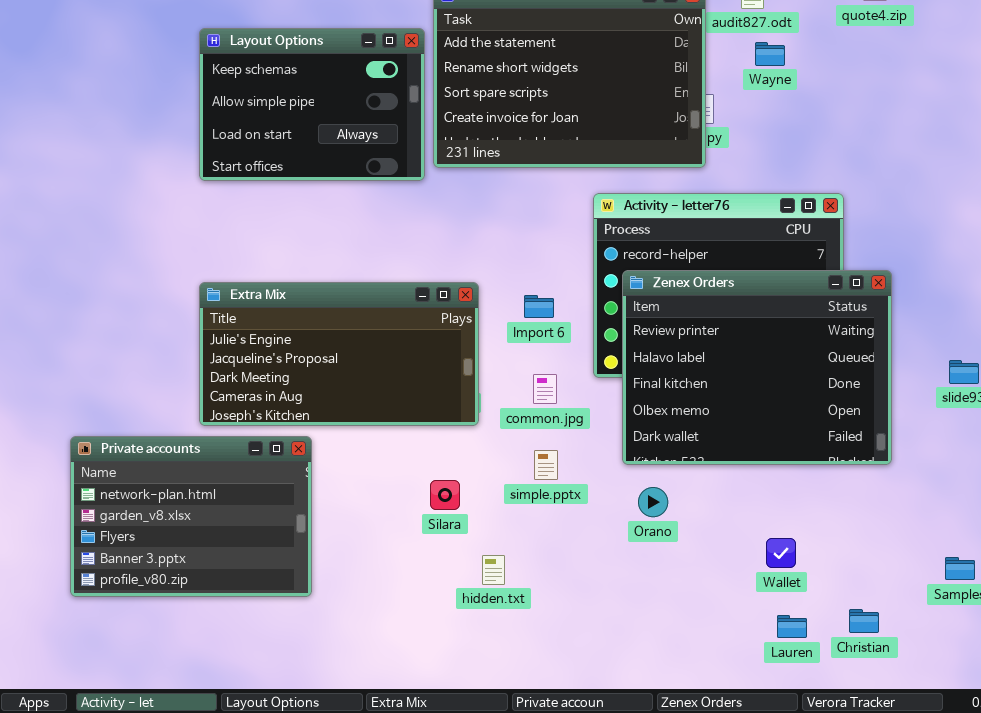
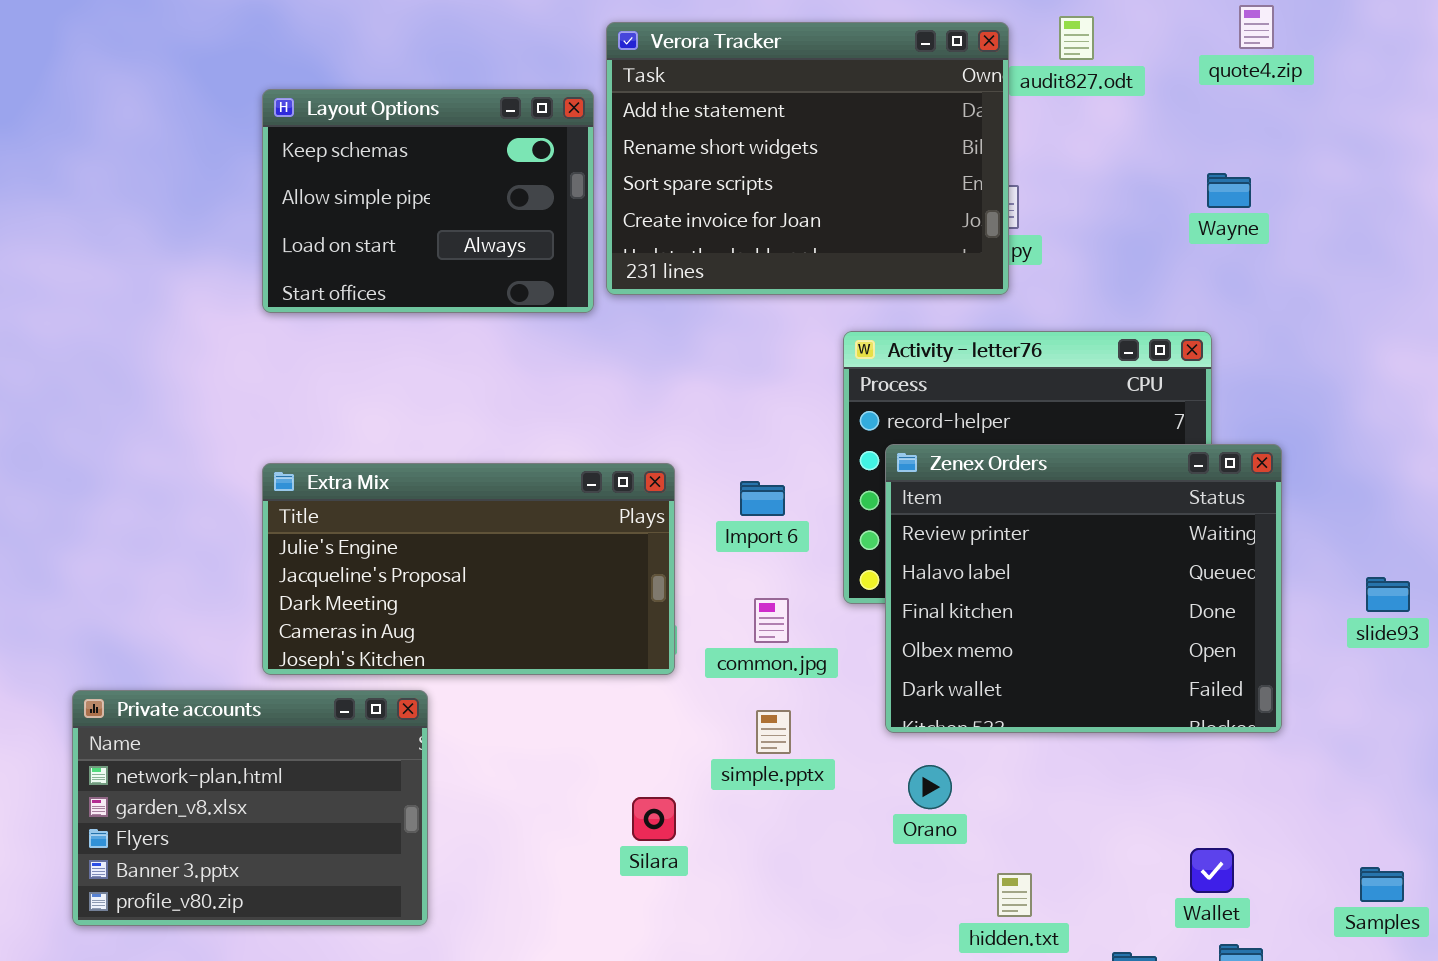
Wayne: [755,42,785,66] -> [1207,173,1251,208], moved
Silara: [430,480,460,510] -> [632,797,676,841], moved
Wallet: [766,538,796,568] -> [1190,848,1234,893], moved
hidden.txt: [482,555,505,585] -> [997,873,1032,917], moved

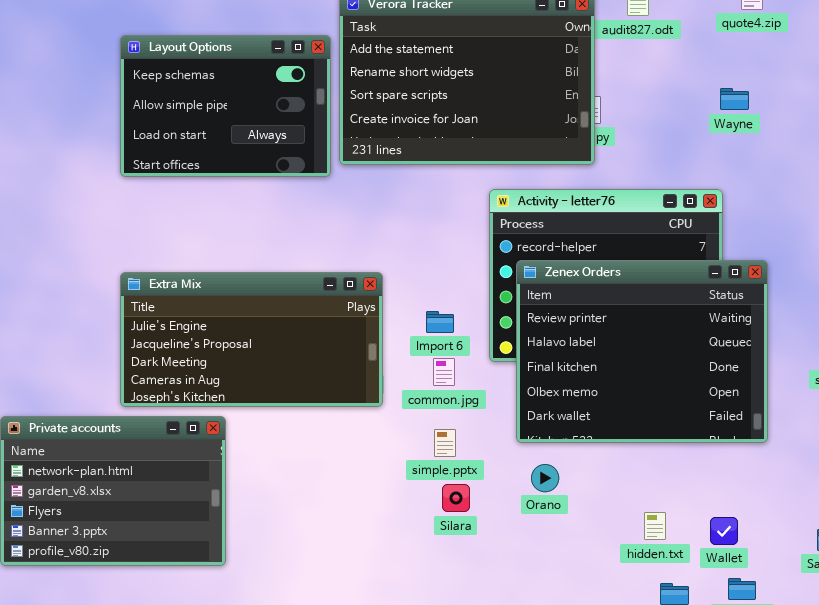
Import 6: [740,481,785,516] -> [426,311,454,333], moved
Silara: [632,797,676,841] -> [442,484,470,512], moved
hidden.txt: [997,873,1032,917] -> [644,512,666,540], moved

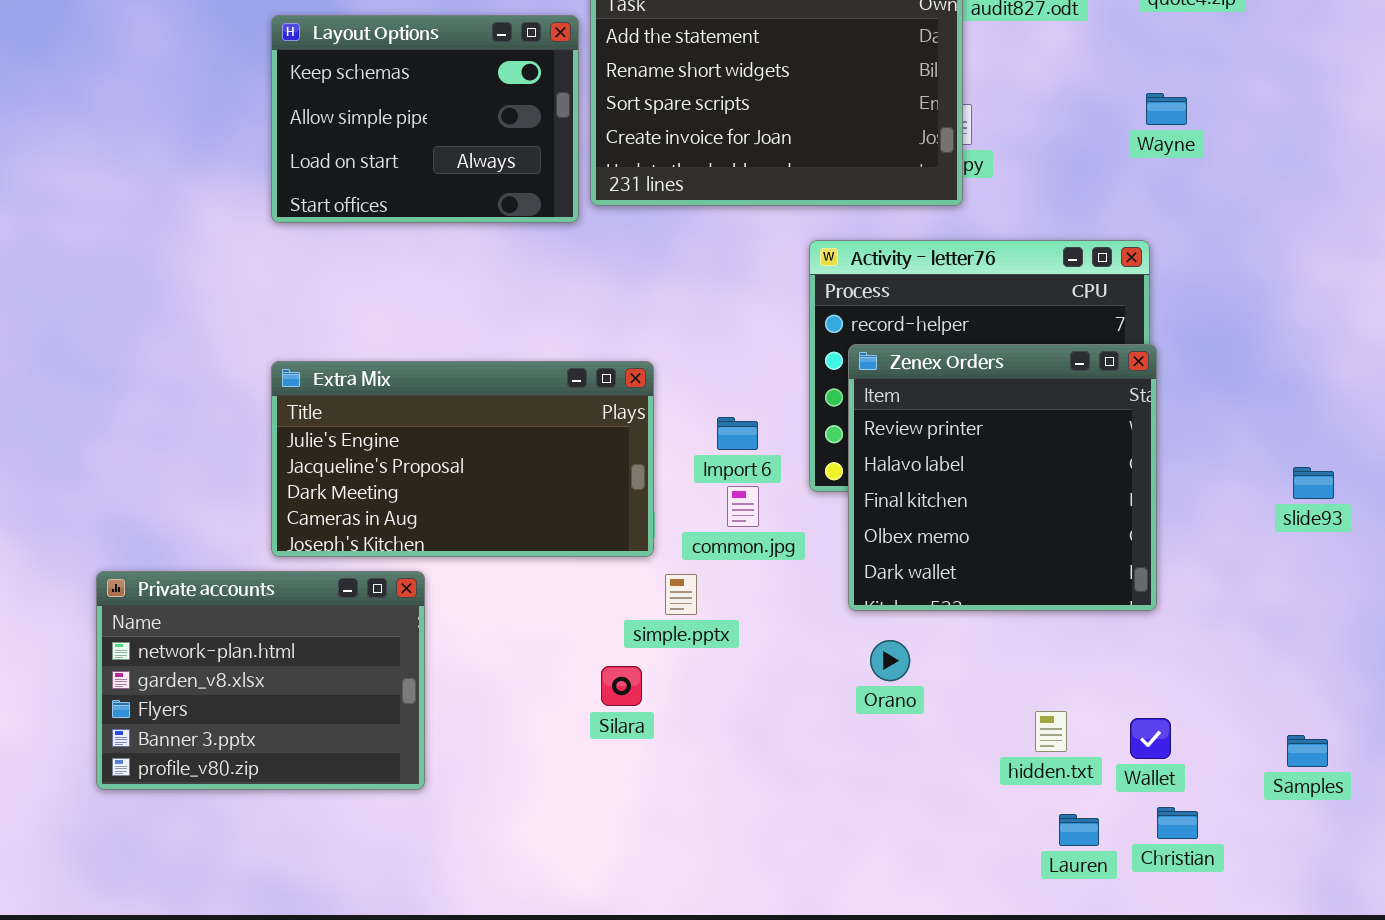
Zenex Orders: [516,260,768,443] -> [848,344,1157,611], resized
simple.pptx: [434,429,456,457] -> [665,574,697,615], moved
Silara: [442,484,470,512] -> [601,666,642,706], moved

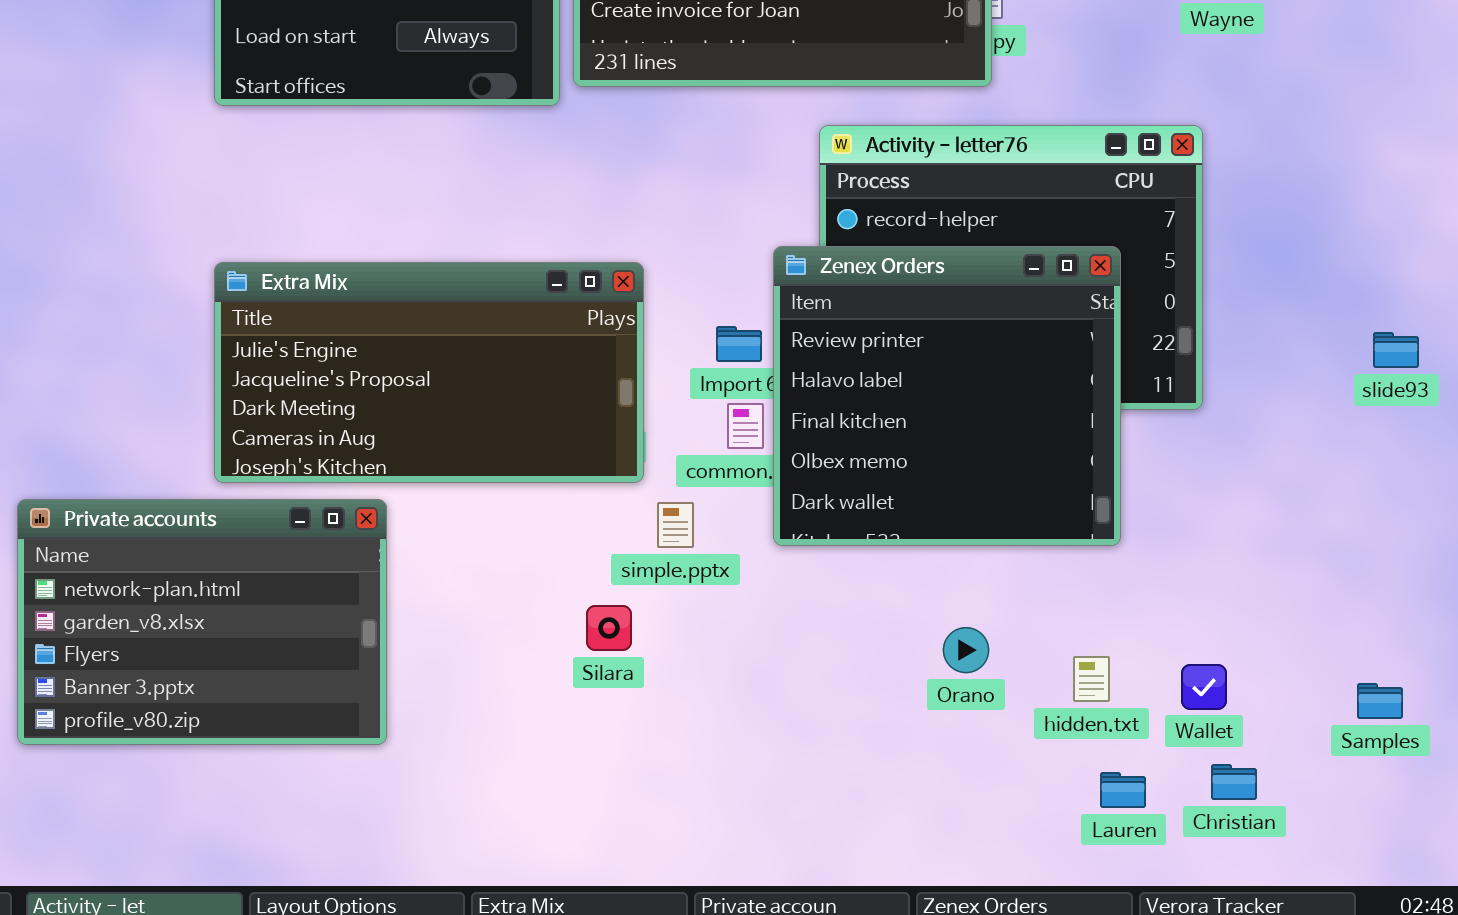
Zenex Orders: [848,344,1157,611] -> [773,246,1121,546], moved
slide93: [1293,467,1334,499] -> [1373,332,1419,368], moved
Orano: [870,640,910,681] -> [943,627,989,673], moved

